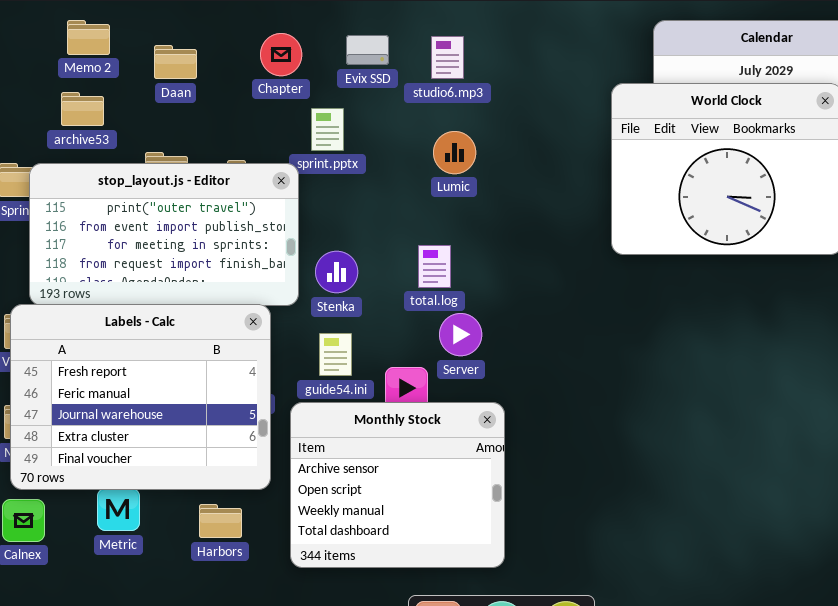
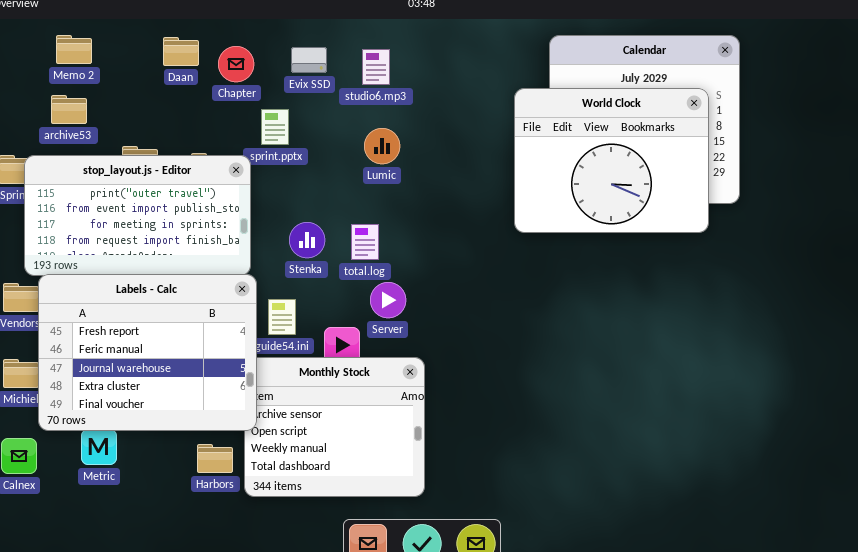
Daan: [154,45,197,79] -> [163,37,199,66], moved
Stenka: [315,251,358,293] -> [289,222,325,258], moved
Labels - Calc: [10,304,271,490] -> [38,274,257,431], moved
Harbors: [199,504,242,538] -> [197,444,233,473], moved

